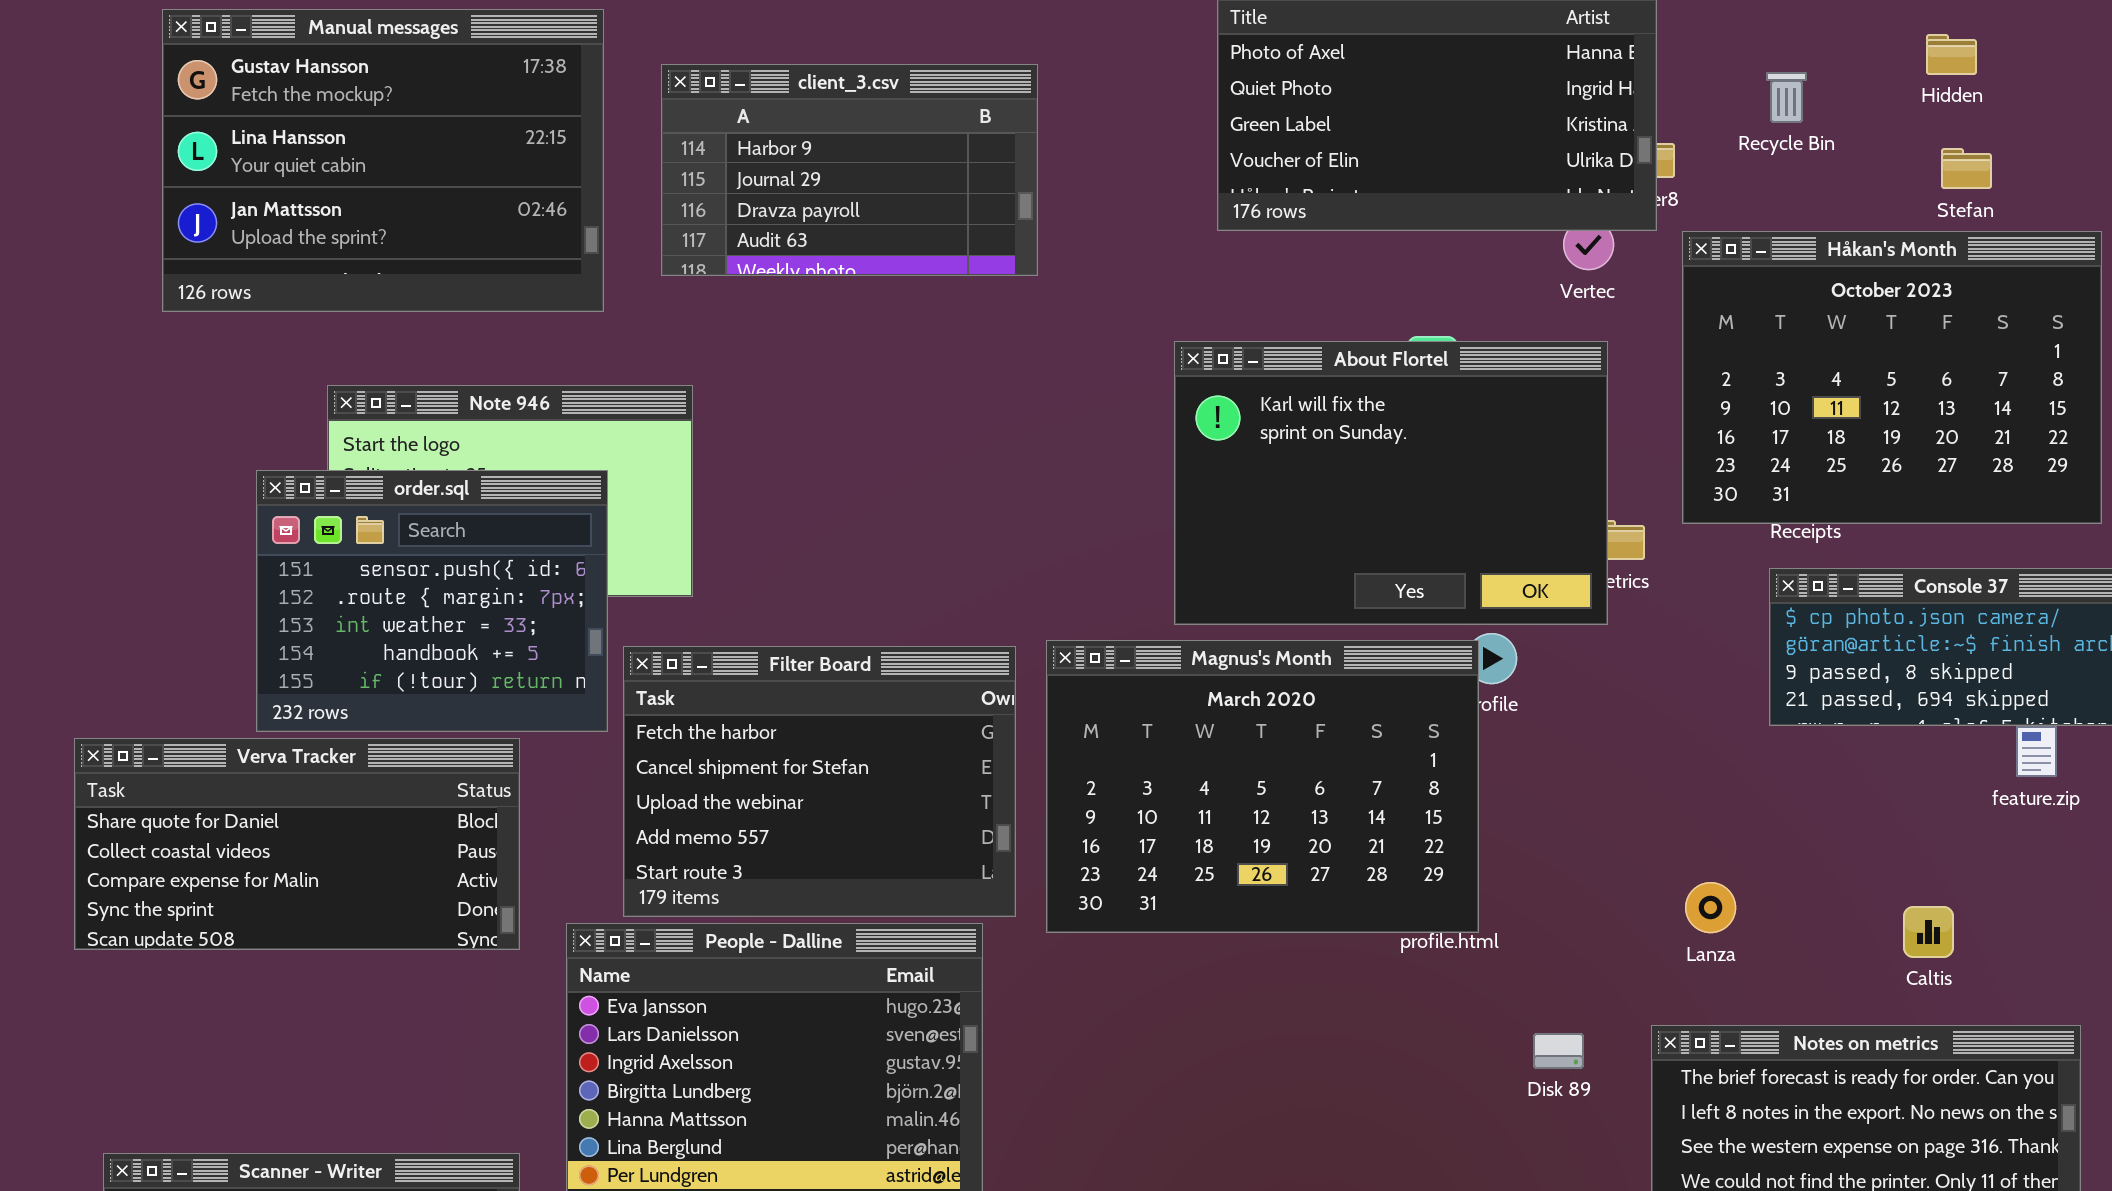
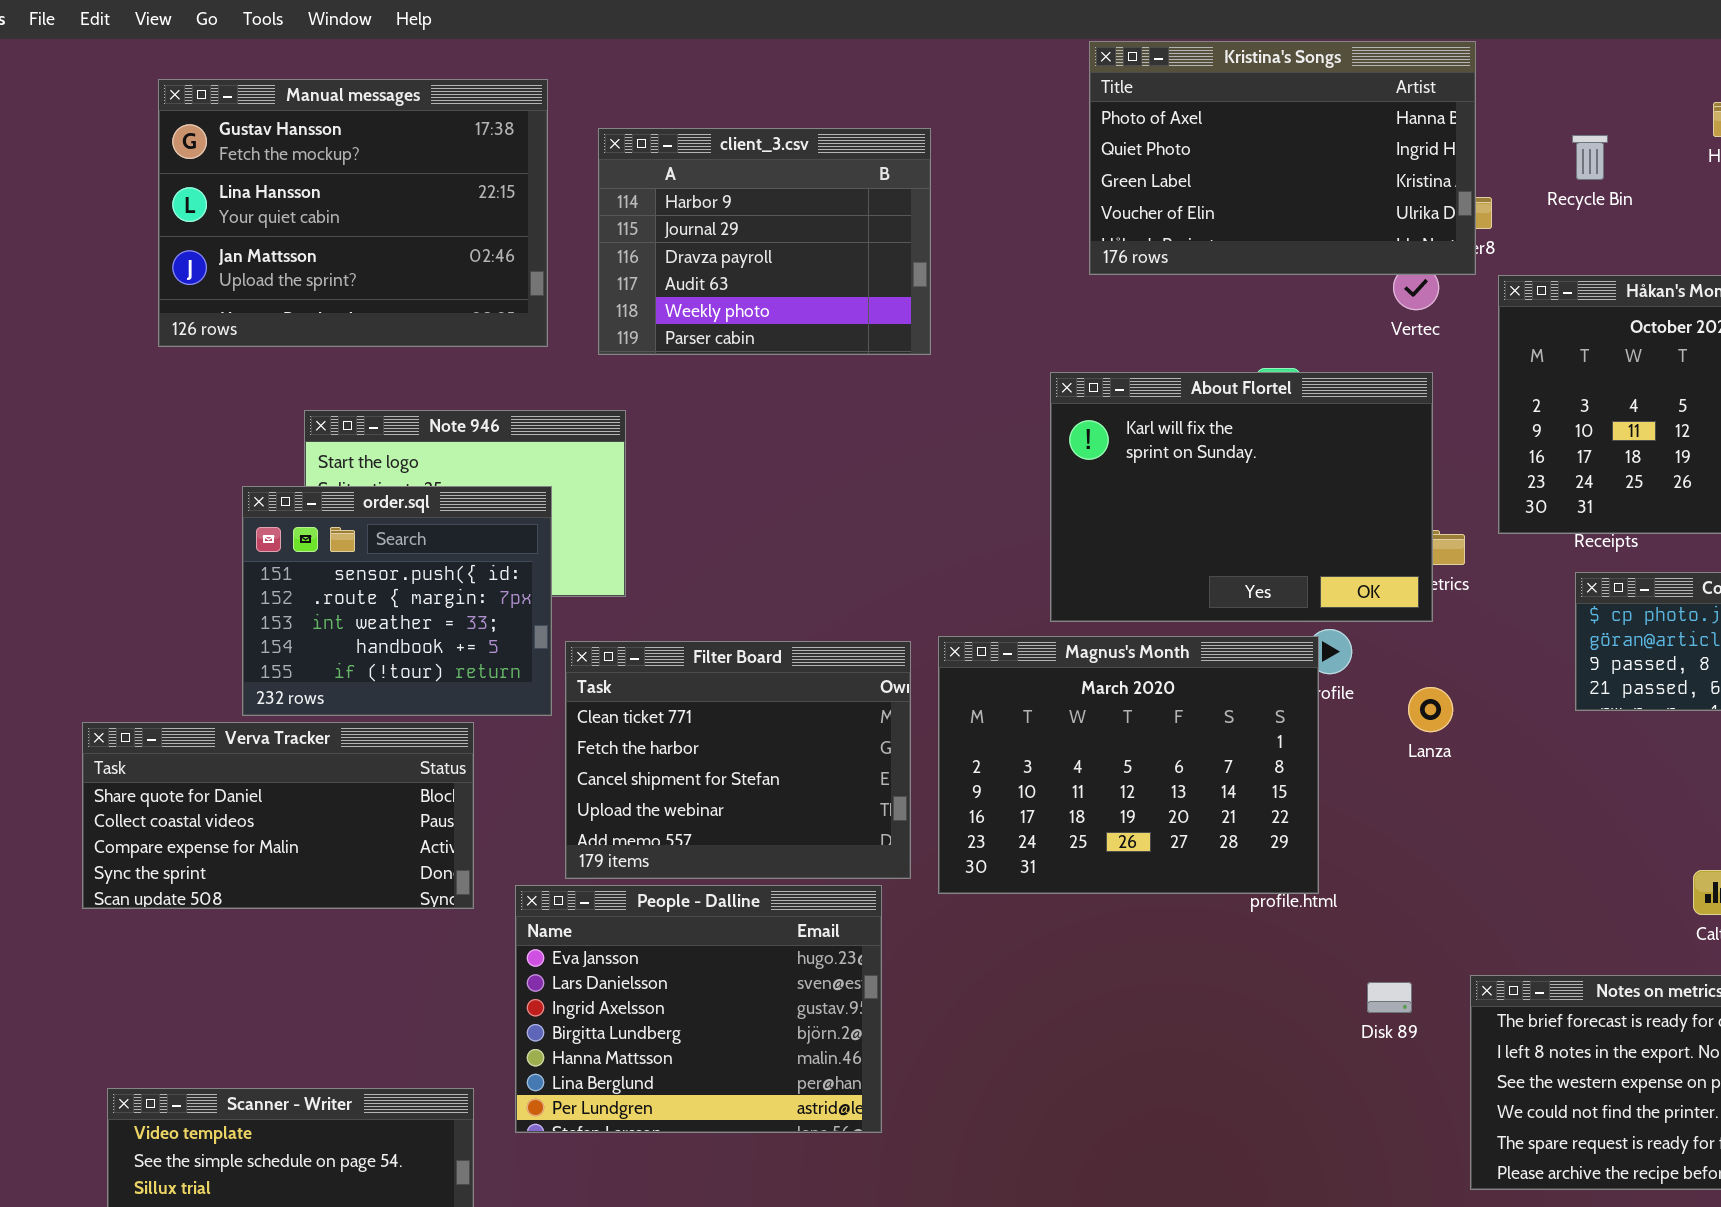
client_3.csv: [661,64,1038,276] -> [598,128,931,355], resized
Filter Board: [623,646,1016,917] -> [565,641,911,879], scrolled up 1 row
Lanza: [1685,882,1736,933] -> [1408,687,1453,732], moved

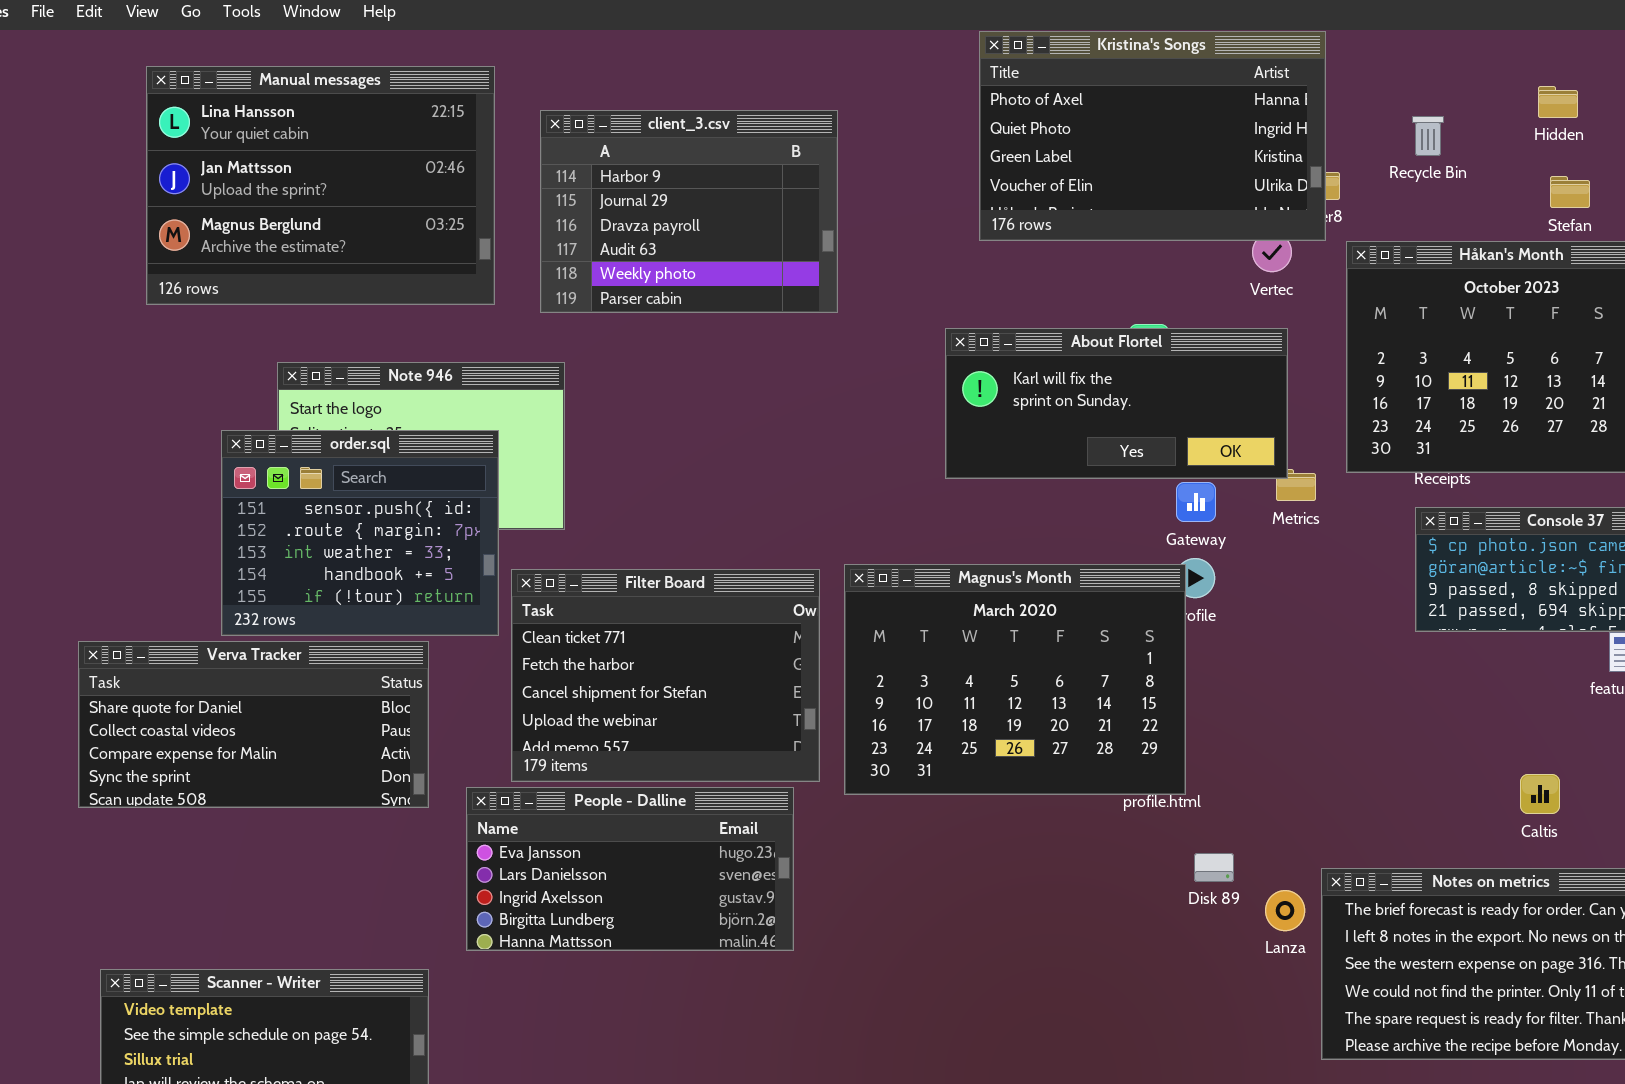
Manual messages: [158,79,548,347] -> [146,66,495,305], scrolled down 1 row
About Flortel: [1050,372,1433,622] -> [945,328,1288,479], resized
Lanza: [1408,687,1453,732] -> [1265,890,1305,931], moved
People - Dalline: [515,885,882,1133] -> [466,787,794,951], resized
Disk 89: [1367,982,1412,1013] -> [1194,853,1234,882], moved

